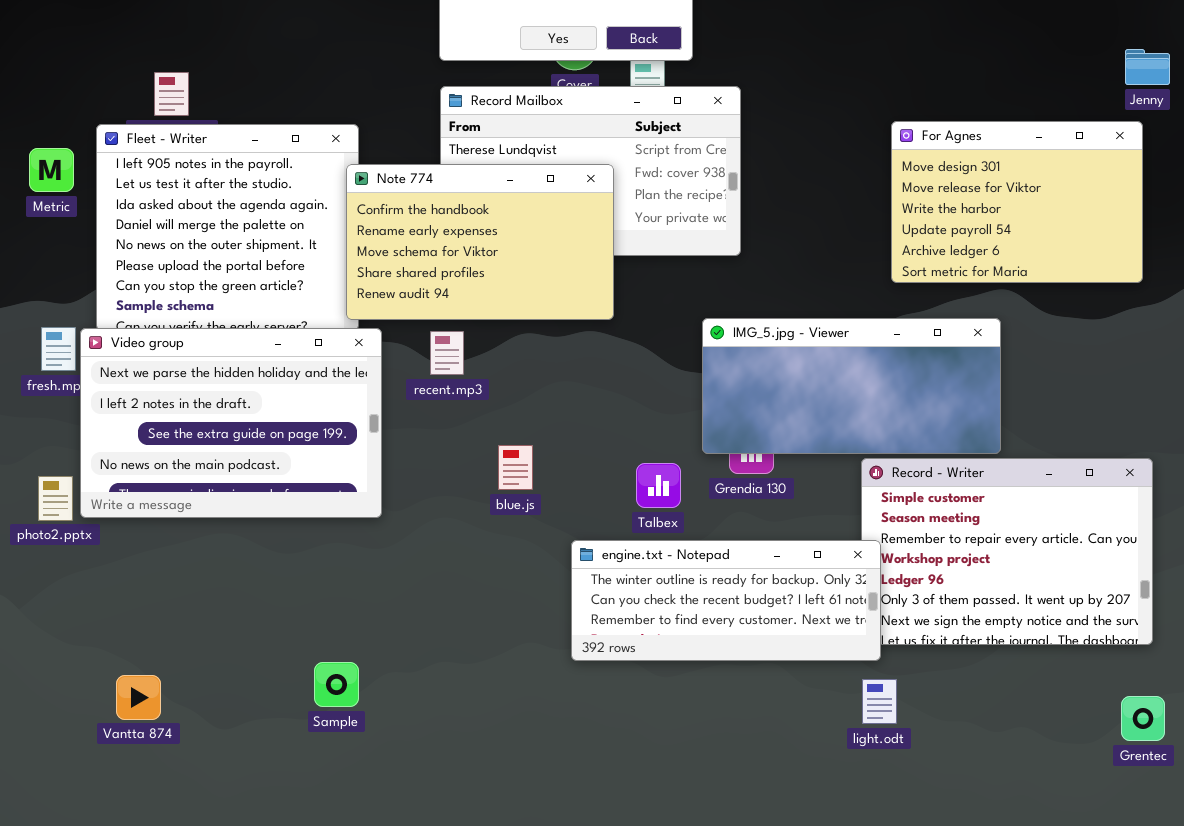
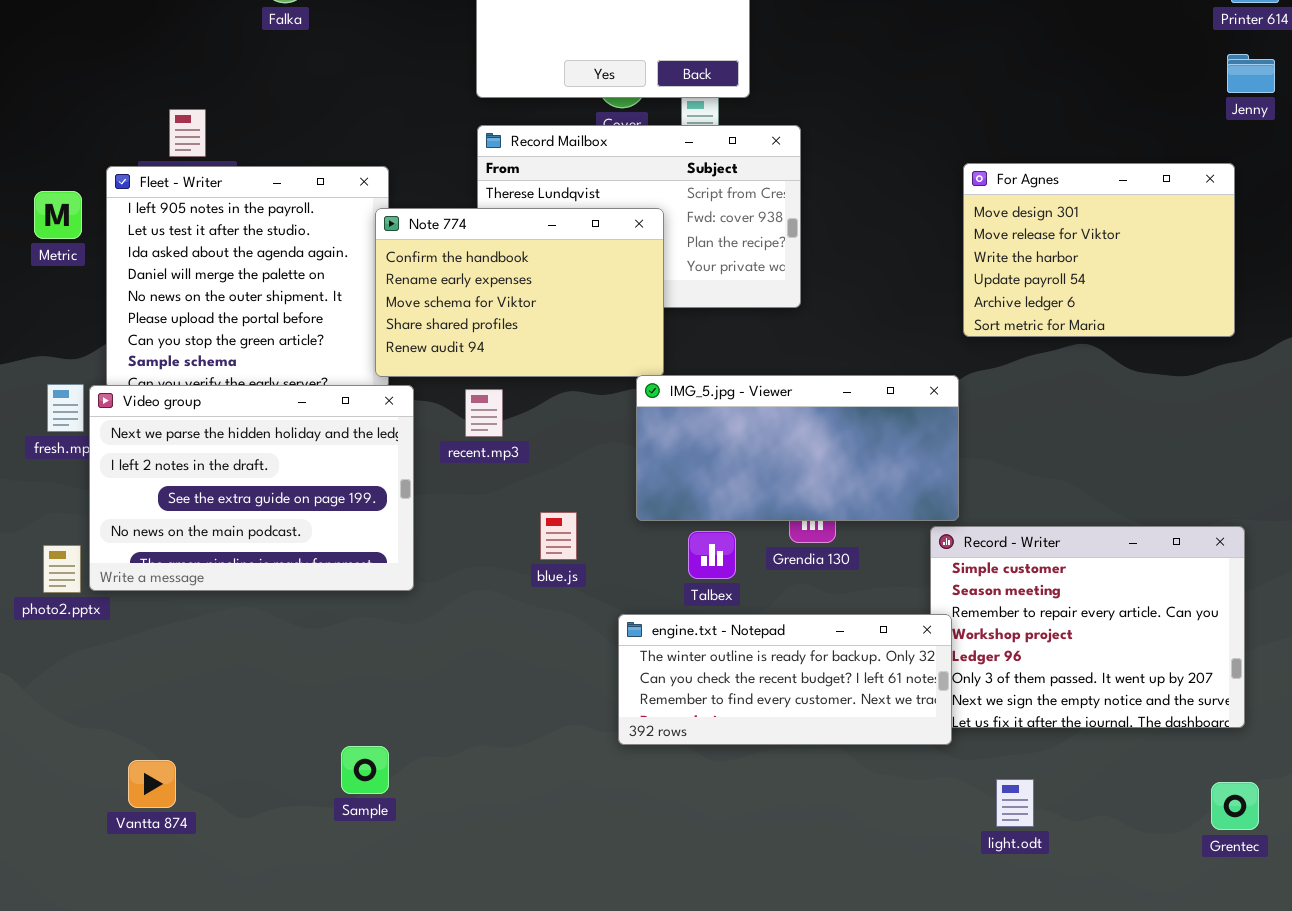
Jenny: [1125,49,1170,85] -> [1227,54,1275,93], moved
IMG_5.jpg - Viewer: [702,318,1001,454] -> [636,375,959,521], moved
light.odt: [862,679,897,724] -> [996,779,1034,827], moved

